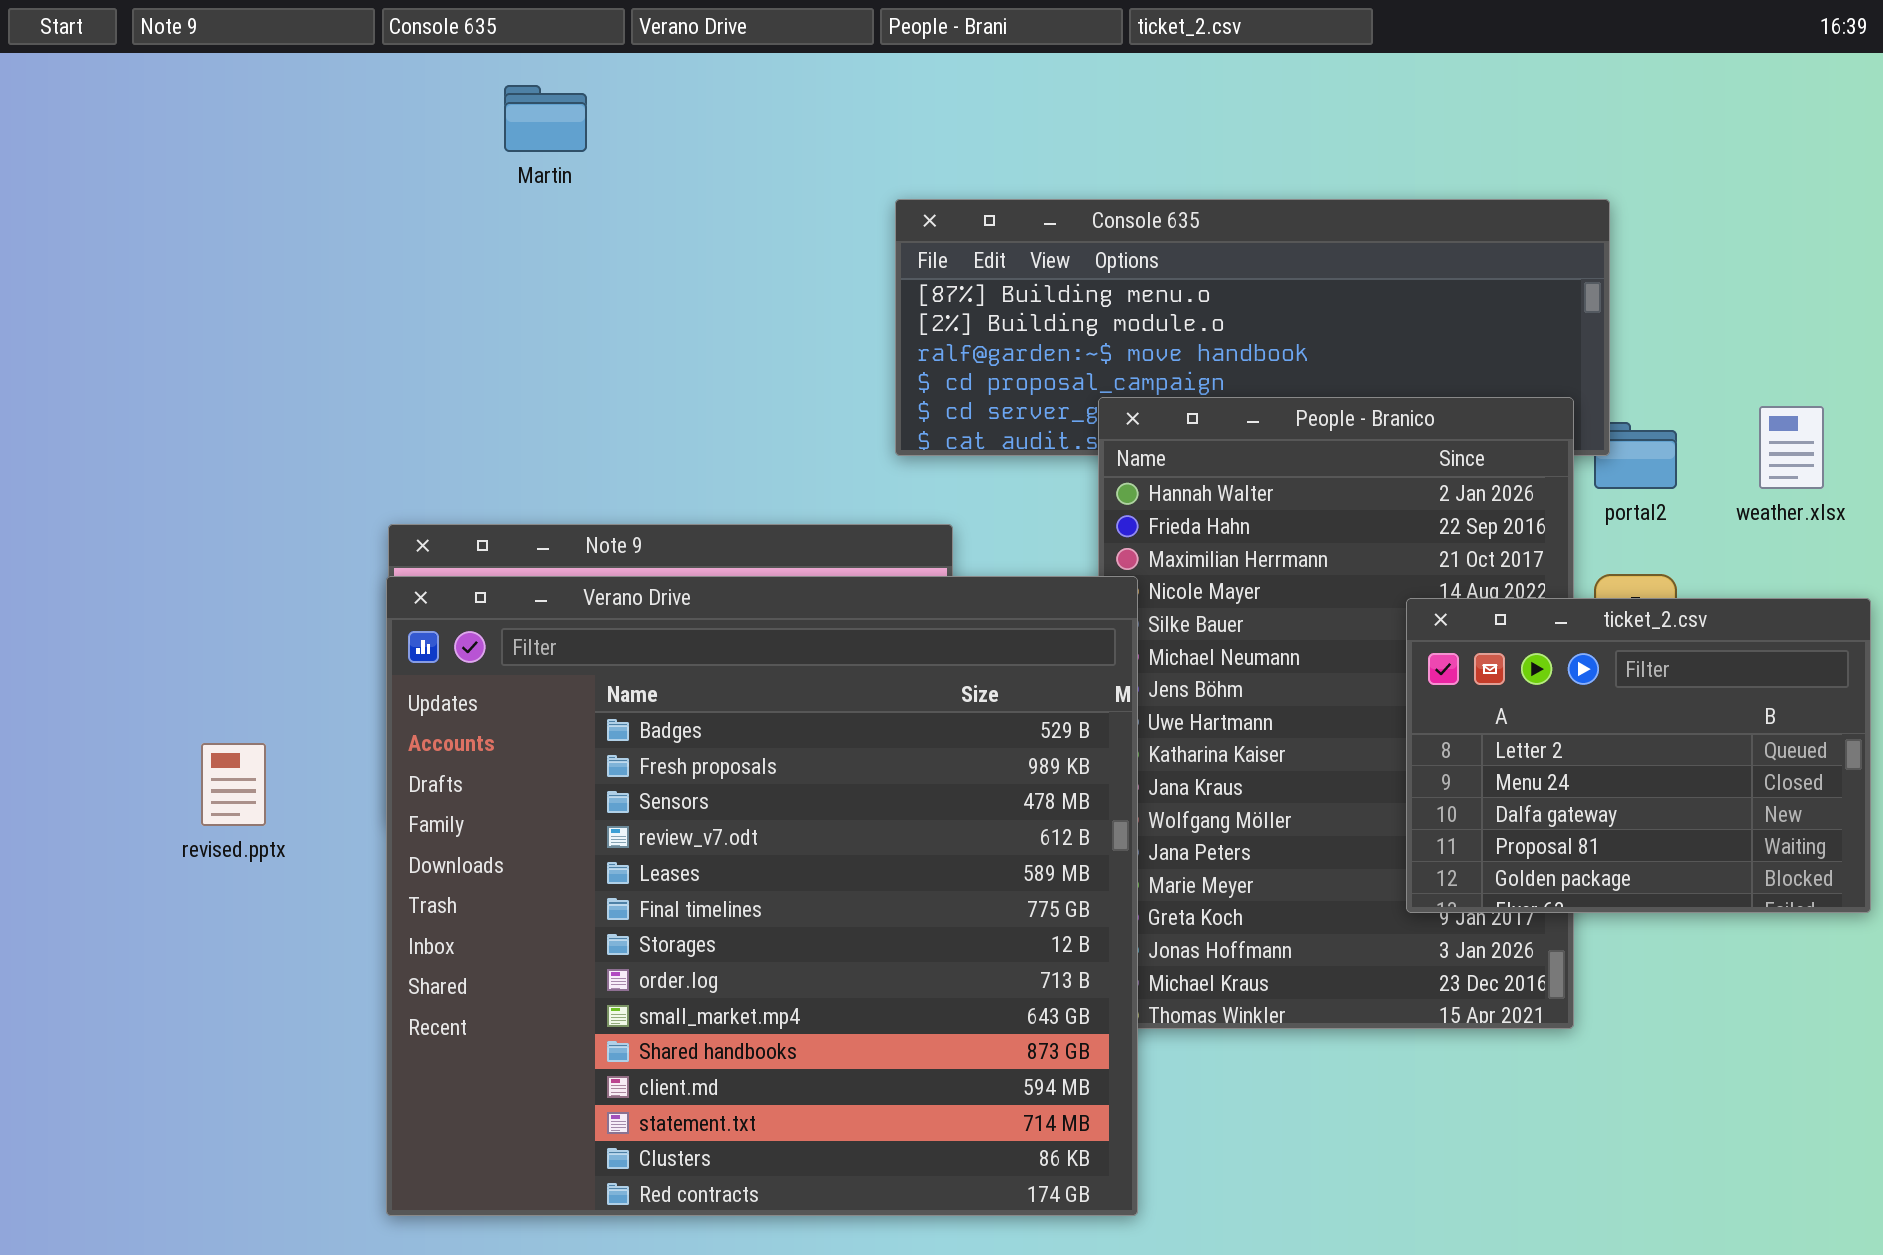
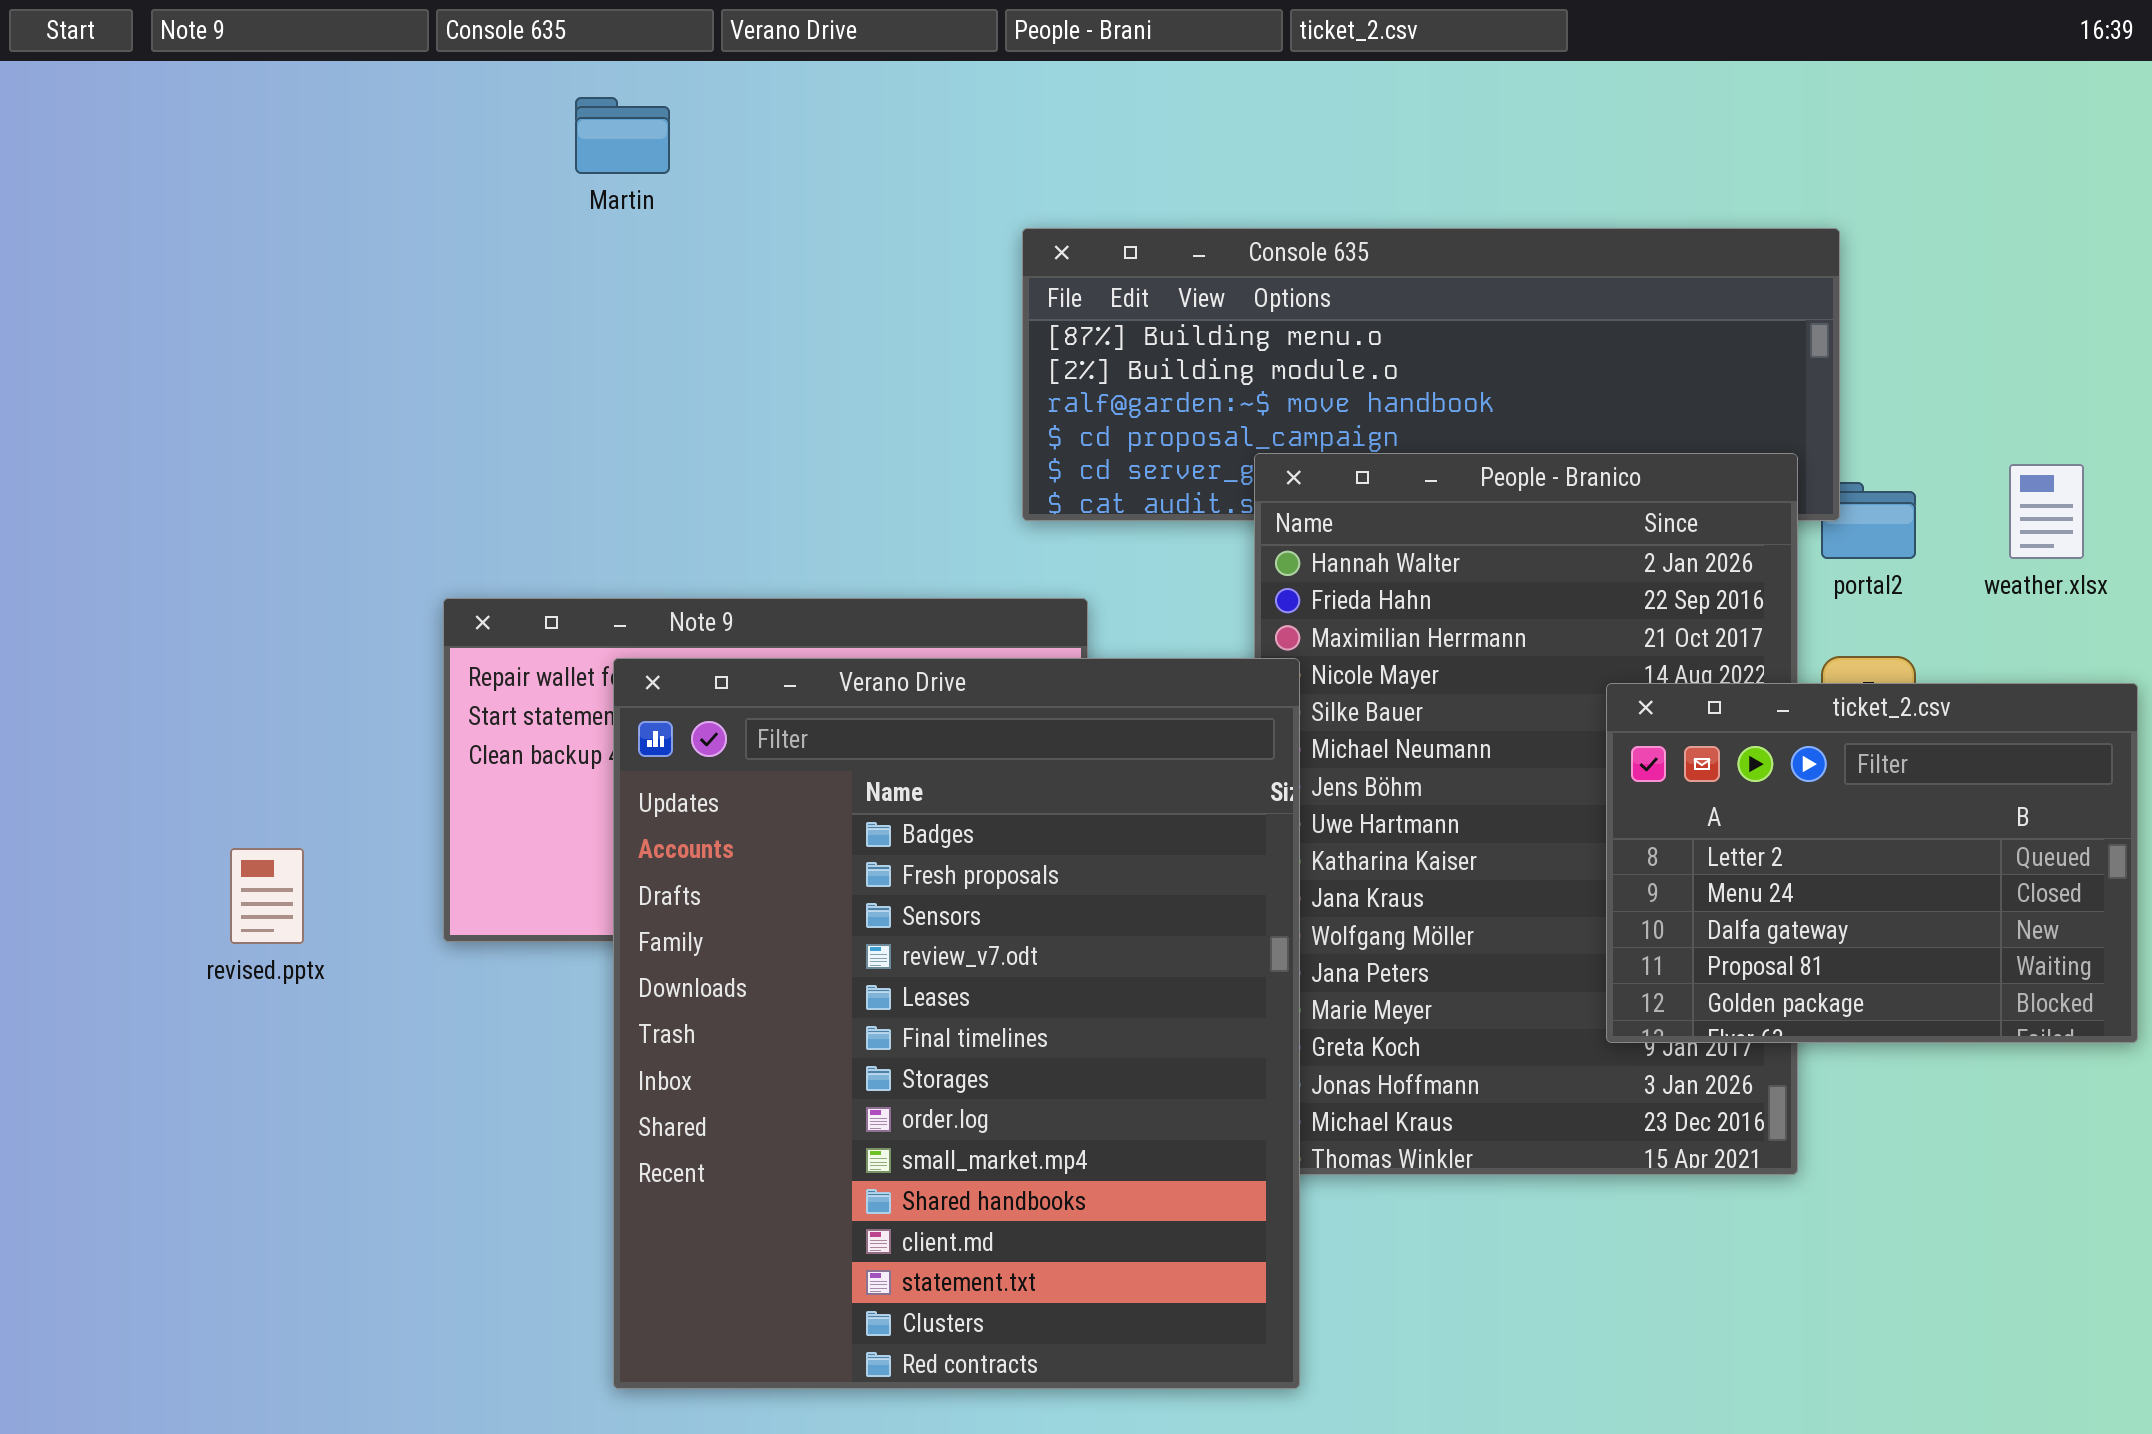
Verano Drive: [386,576,1138,1216] -> [613,658,1300,1389], resized

